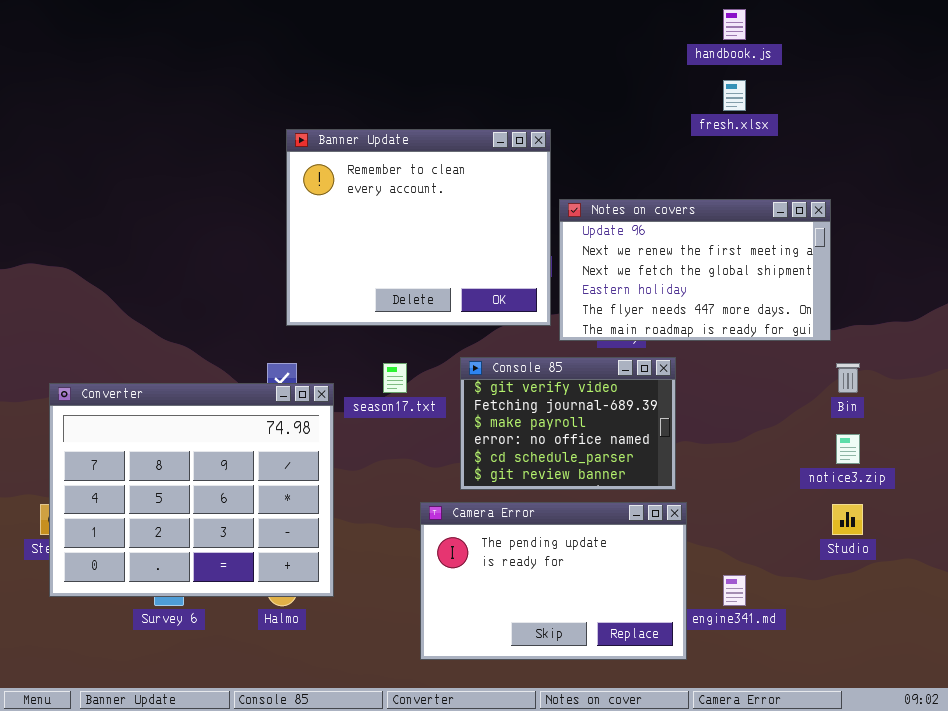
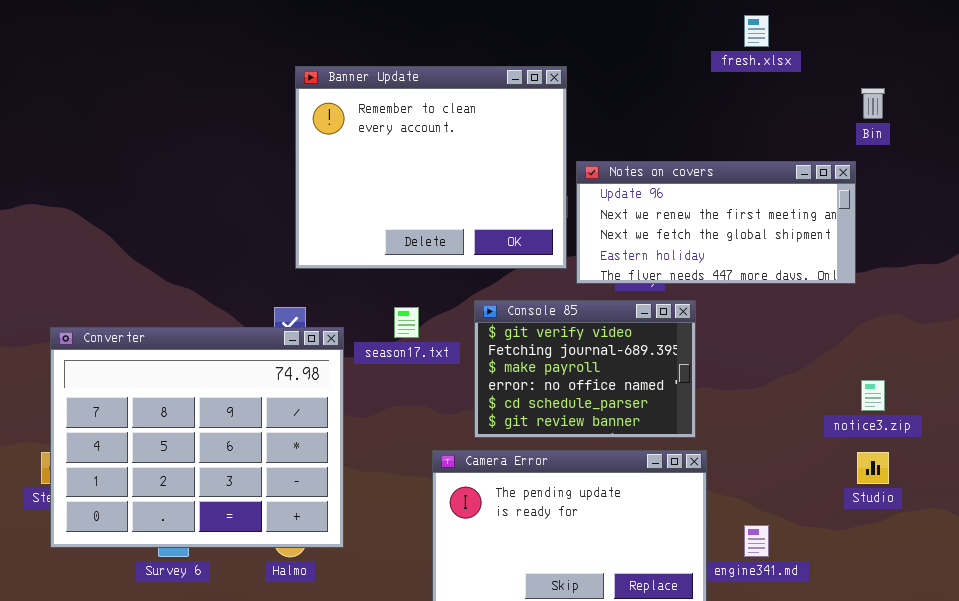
Notes on covers: [559,199,831,341] -> [576,161,856,284], resized
Bin: [836,363,860,393] -> [861,88,885,119], moved

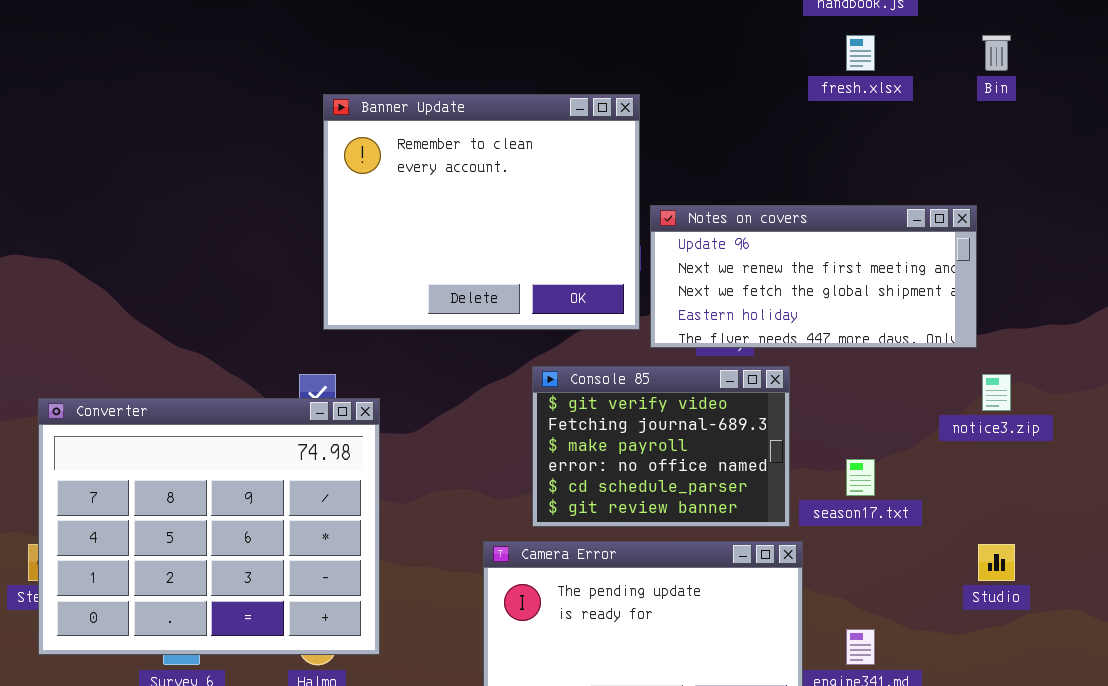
Bin: [861,88,885,119] -> [982,35,1011,71], moved
season17.txt: [394,307,419,338] -> [846,459,875,496], moved
notice3.zip: [861,380,885,411] -> [982,374,1011,411], moved

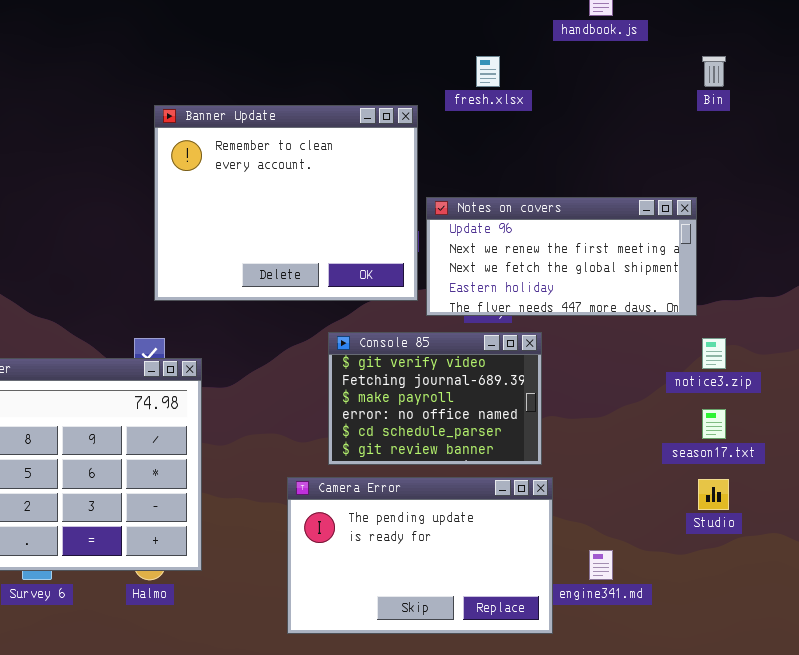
fresh.xlsx: [846,35,875,71] -> [476,56,500,87], moved
season17.txt: [846,459,875,496] -> [702,409,726,439], moved

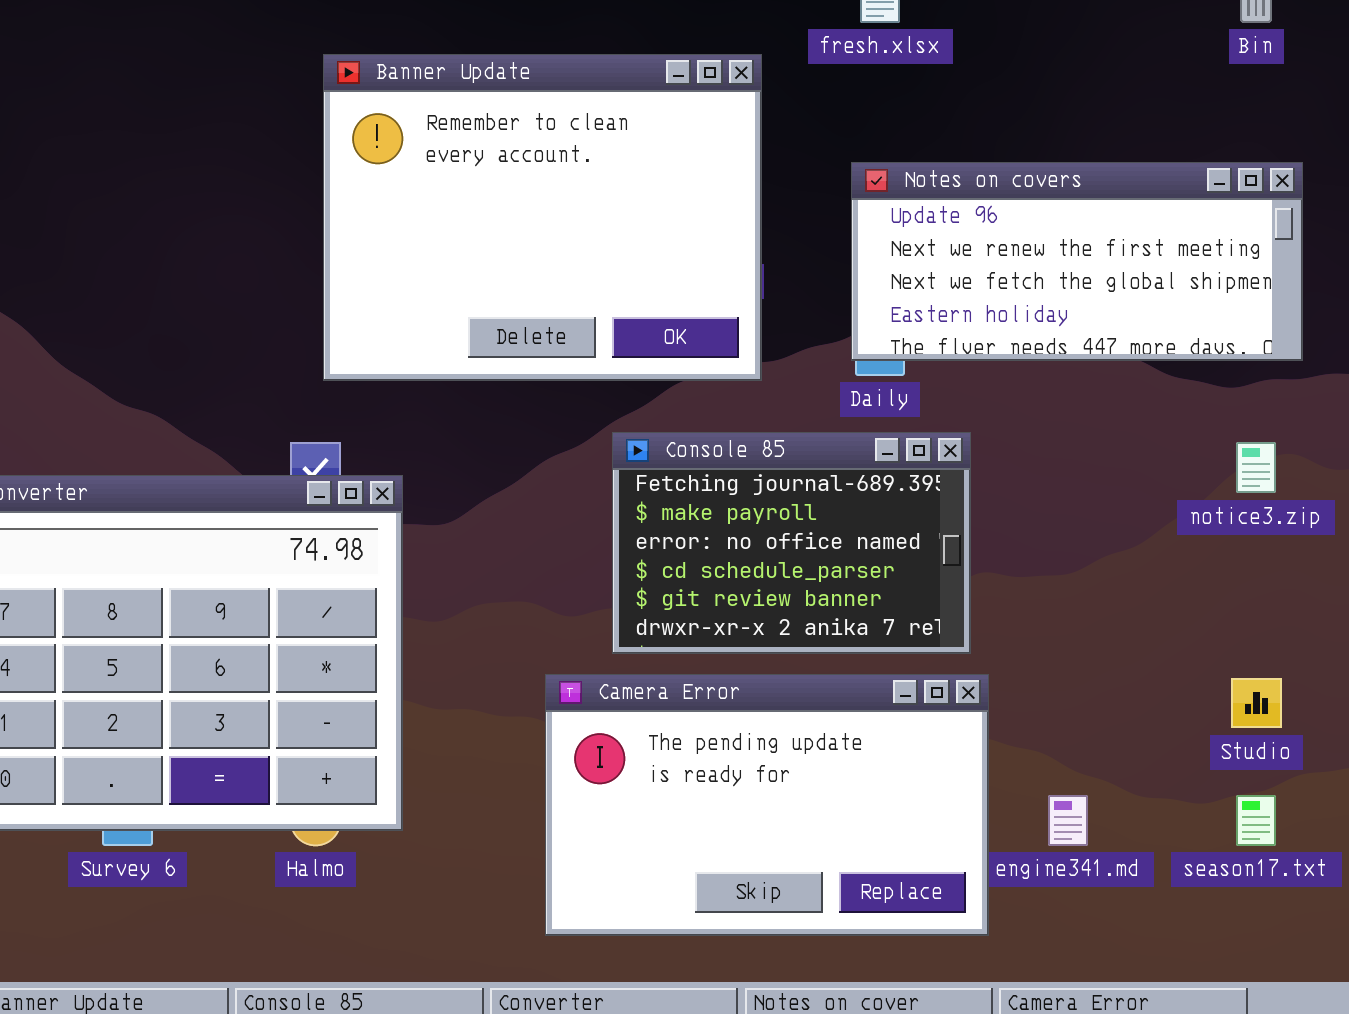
Notes on covers: [426,197,697,316] -> [851,162,1303,361], moved
Console 85: [328,332,542,465] -> [612,432,971,654], scrolled down 1 row
season17.txt: [702,409,726,439] -> [1236,795,1276,846], moved

